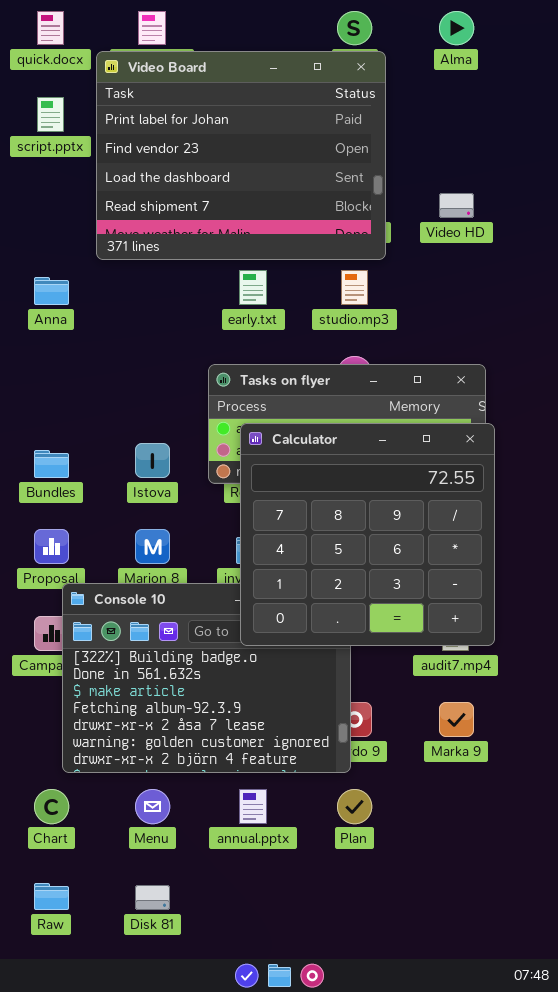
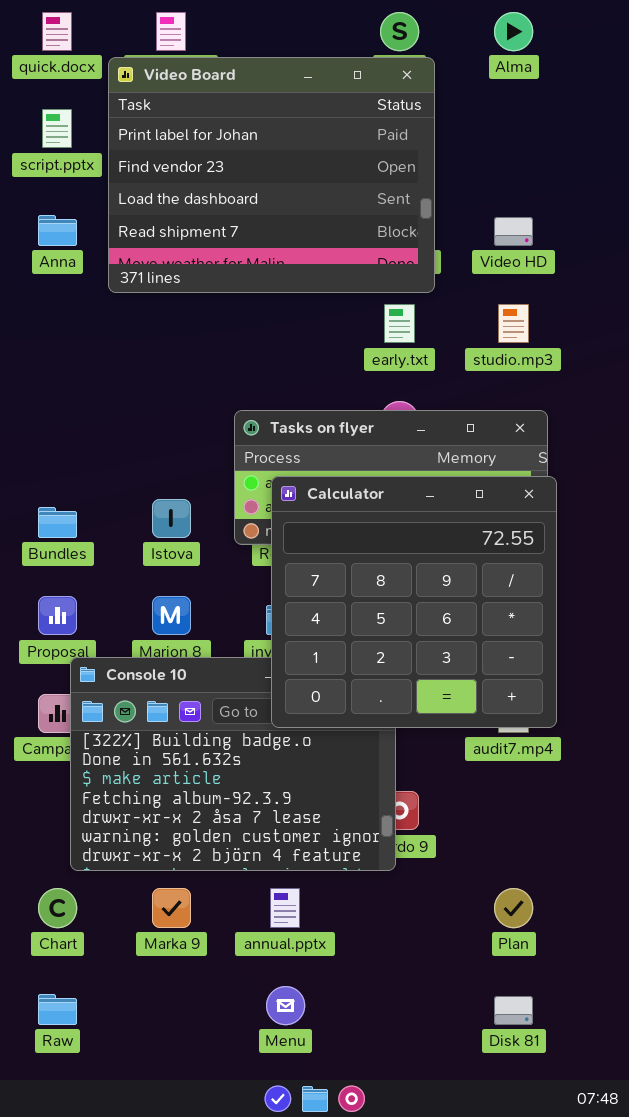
early.txt: [239,270,267,305] -> [384,304,415,343], moved
studio.mp3: [341,270,368,305] -> [498,304,529,343], moved
Anna: [34,277,69,305] -> [38,215,77,246], moved
Marka 9: [439,702,474,737] -> [152,888,191,928], moved
Menu: [135,789,170,824] -> [266,986,305,1025], moved
Plan: [337,789,372,824] -> [494,888,533,928], moved
Disk 81: [135,885,170,910] -> [494,996,533,1025], moved

